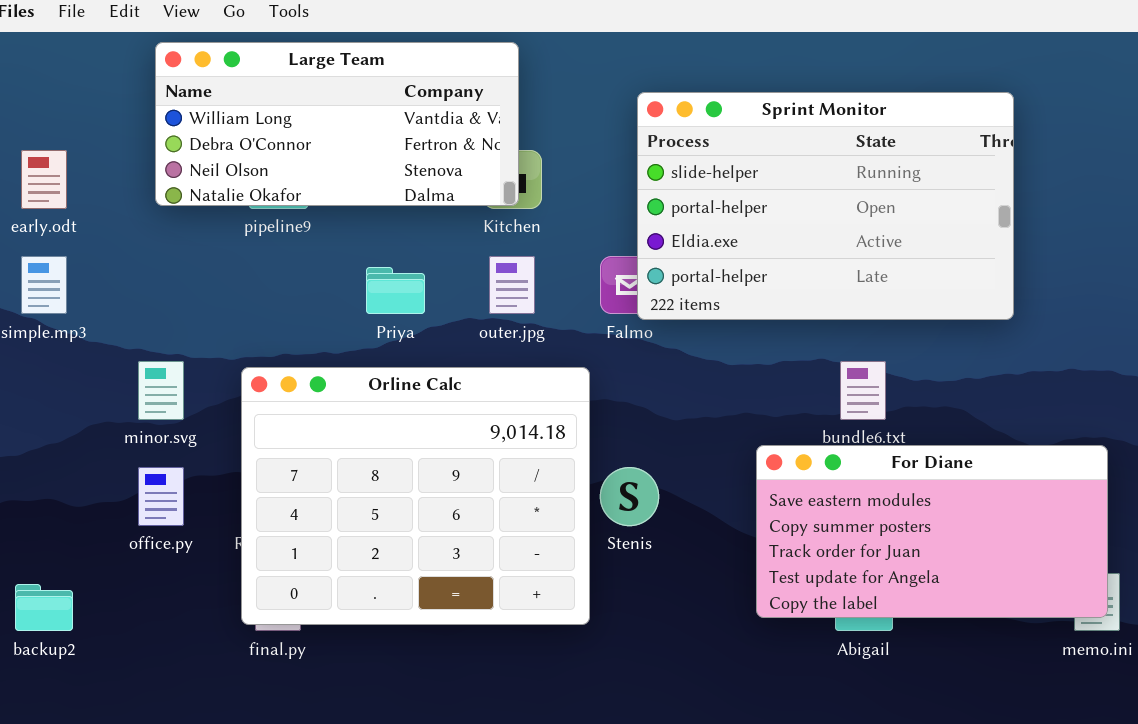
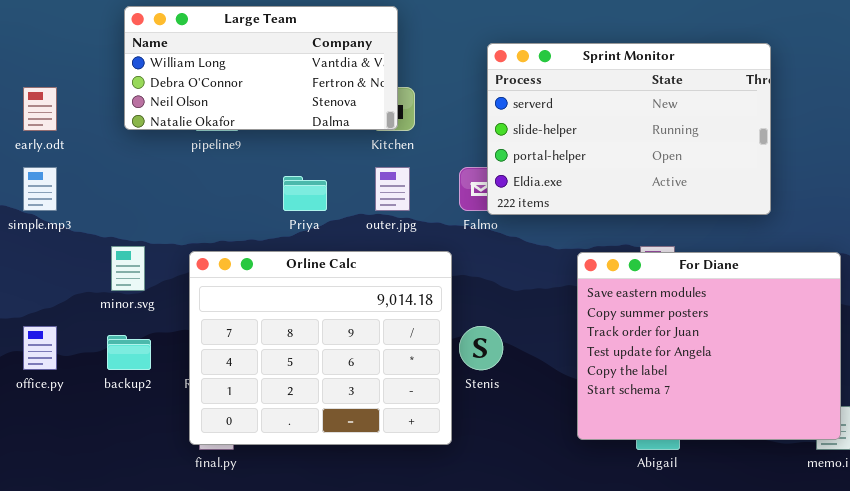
Sprint Monitor: [637,92,1014,320] -> [487,43,771,215], scrolled up 1 row
For Diane: [756,445,1108,618] -> [577,252,841,440], resized
office.py: [138,467,184,526] -> [23,326,57,370], moved
backup2: [15,584,73,631] -> [107,335,151,370], moved

